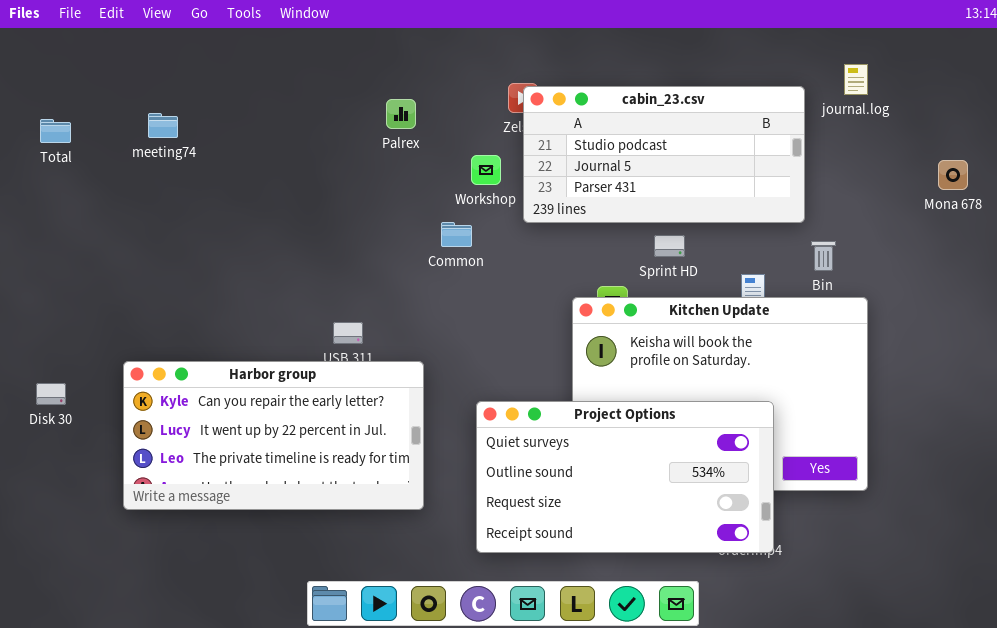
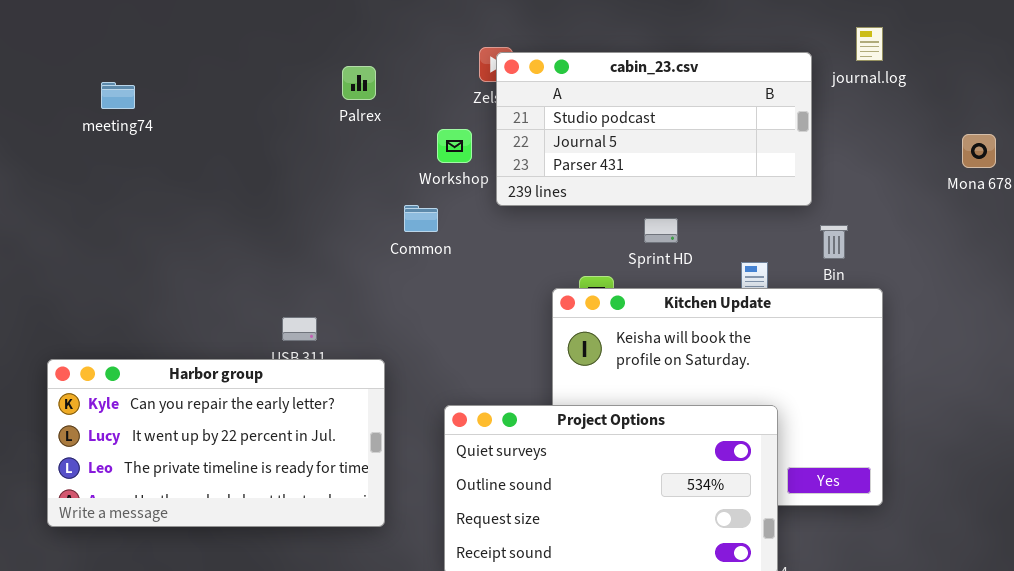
meeting74: [148,113,178,138] -> [101,82,135,109], moved

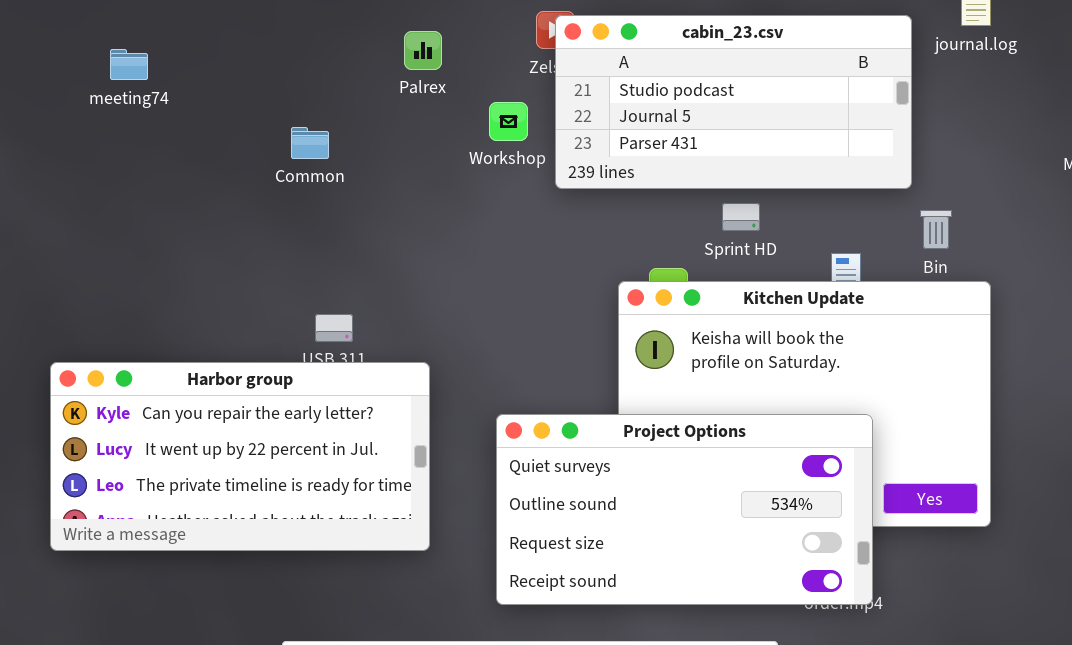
Palrex: [342,66,376,100] -> [404,31,442,70], moved
Common: [404,205,438,232] -> [291,127,329,159], moved

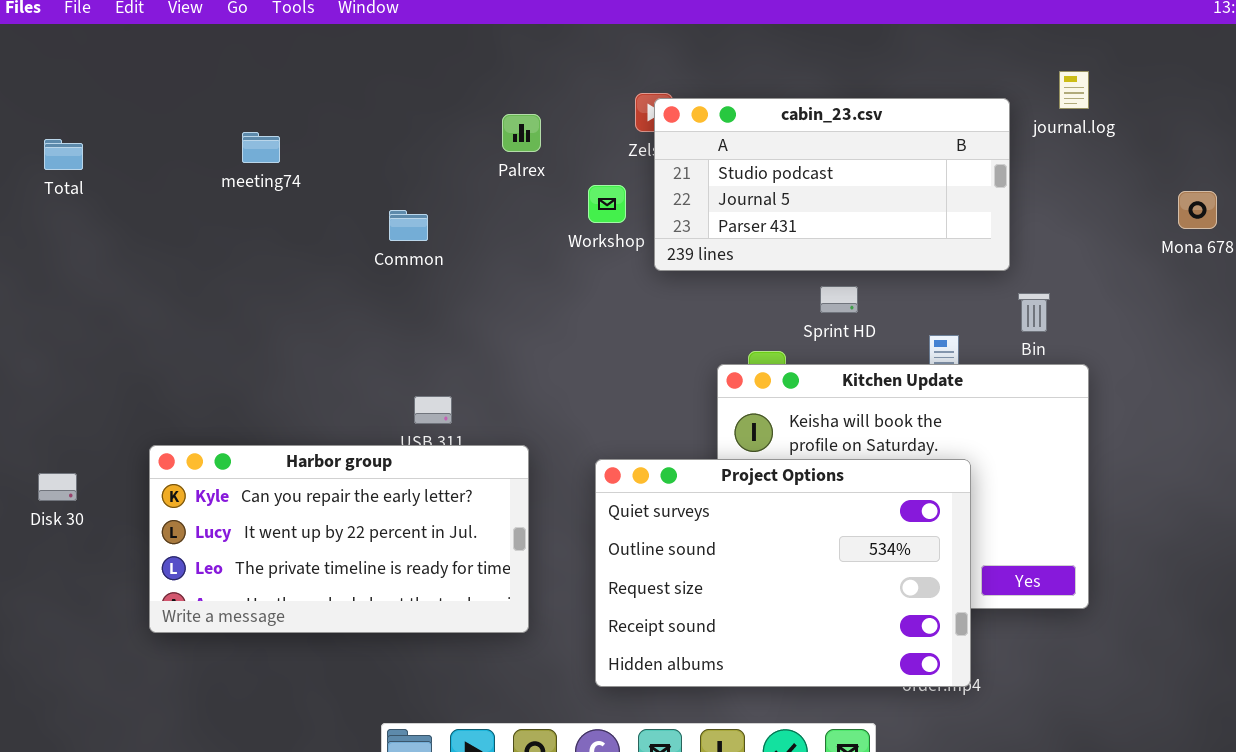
meeting74: [110,49,148,80] -> [242,132,280,163], moved
Project Options: [496,414,873,605] -> [595,459,971,687], resized

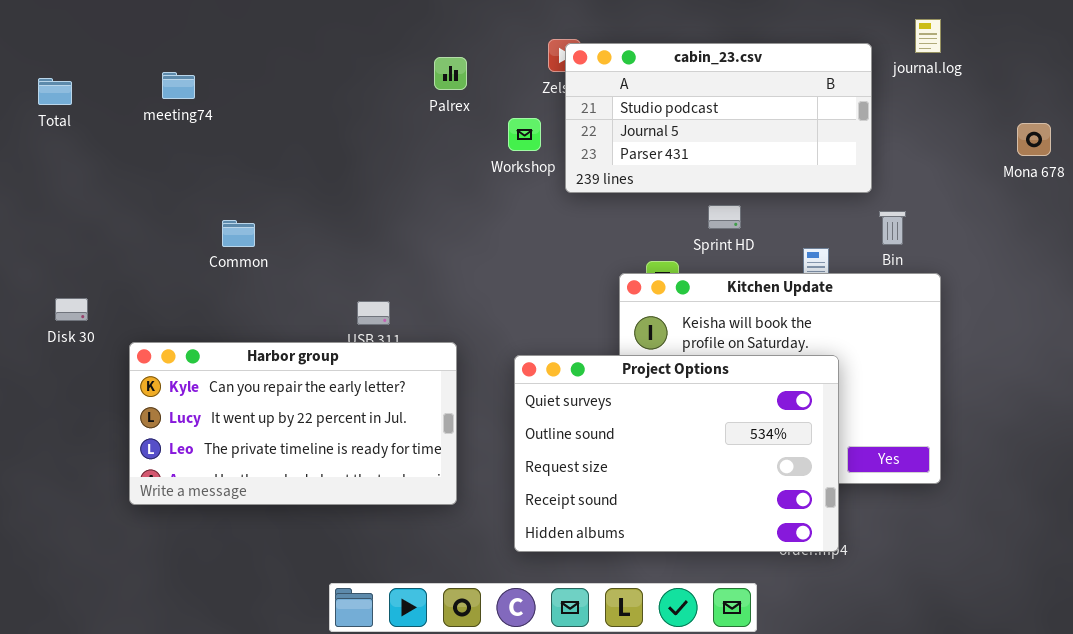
meeting74: [242,132,280,163] -> [162,72,195,99], moved
Common: [389,210,428,241] -> [222,220,255,247], moved
Disk 30: [38,473,77,501] -> [55,298,88,321], moved

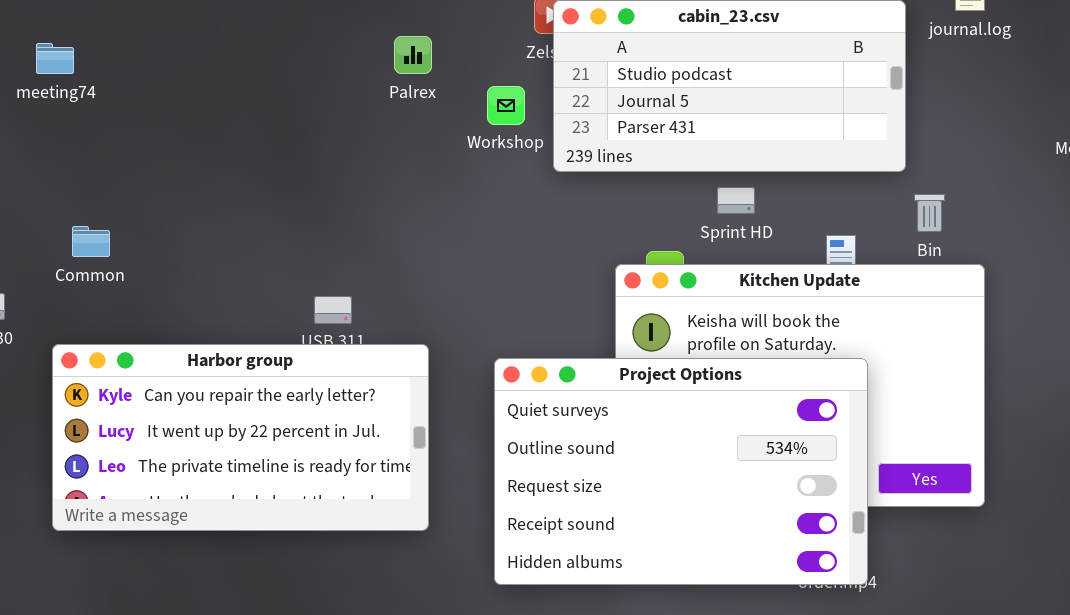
Palrex: [434,57,467,90] -> [394,36,432,74], moved
meeting74: [162,72,195,99] -> [36,43,74,74], moved
Common: [222,220,255,247] -> [72,226,110,257], moved

